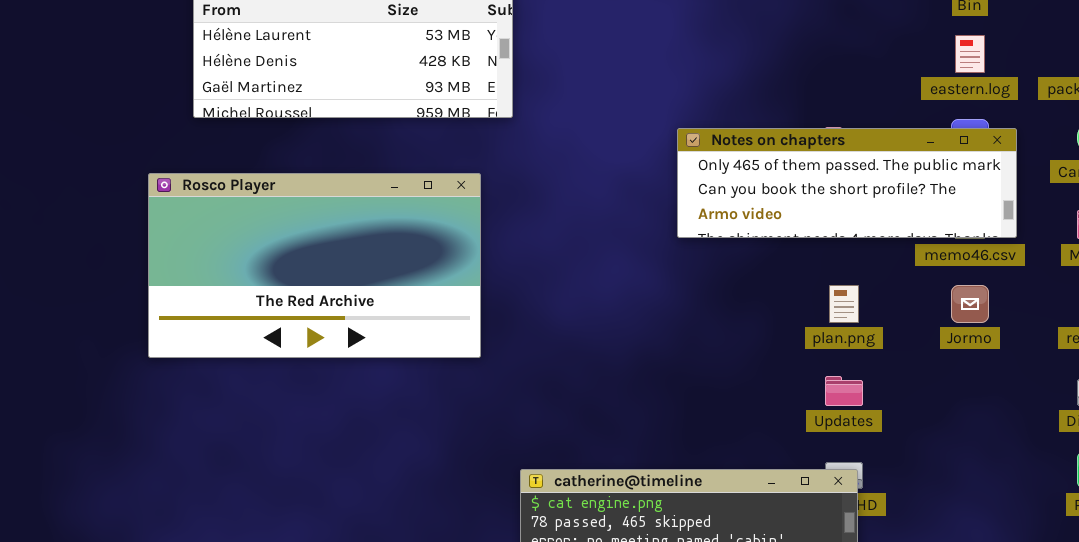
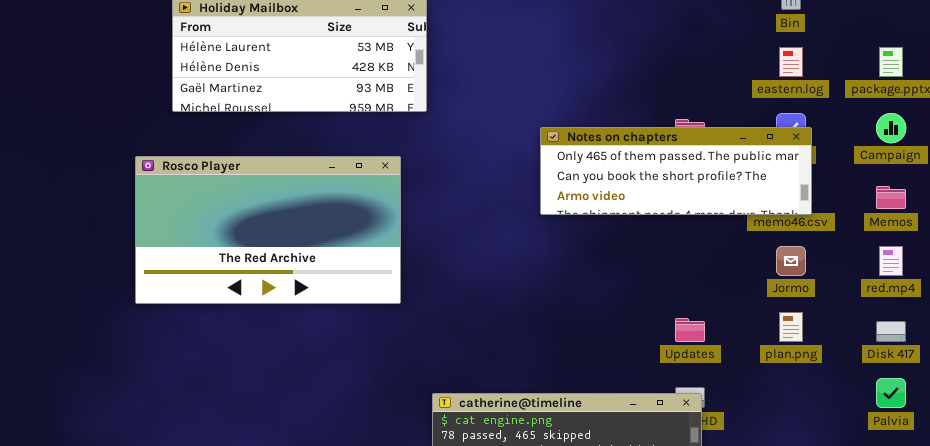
Notes on chapters: [677,128,1017,238] -> [540,127,812,215], moved
plan.png: [829,285,859,323] -> [779,312,803,342], moved

